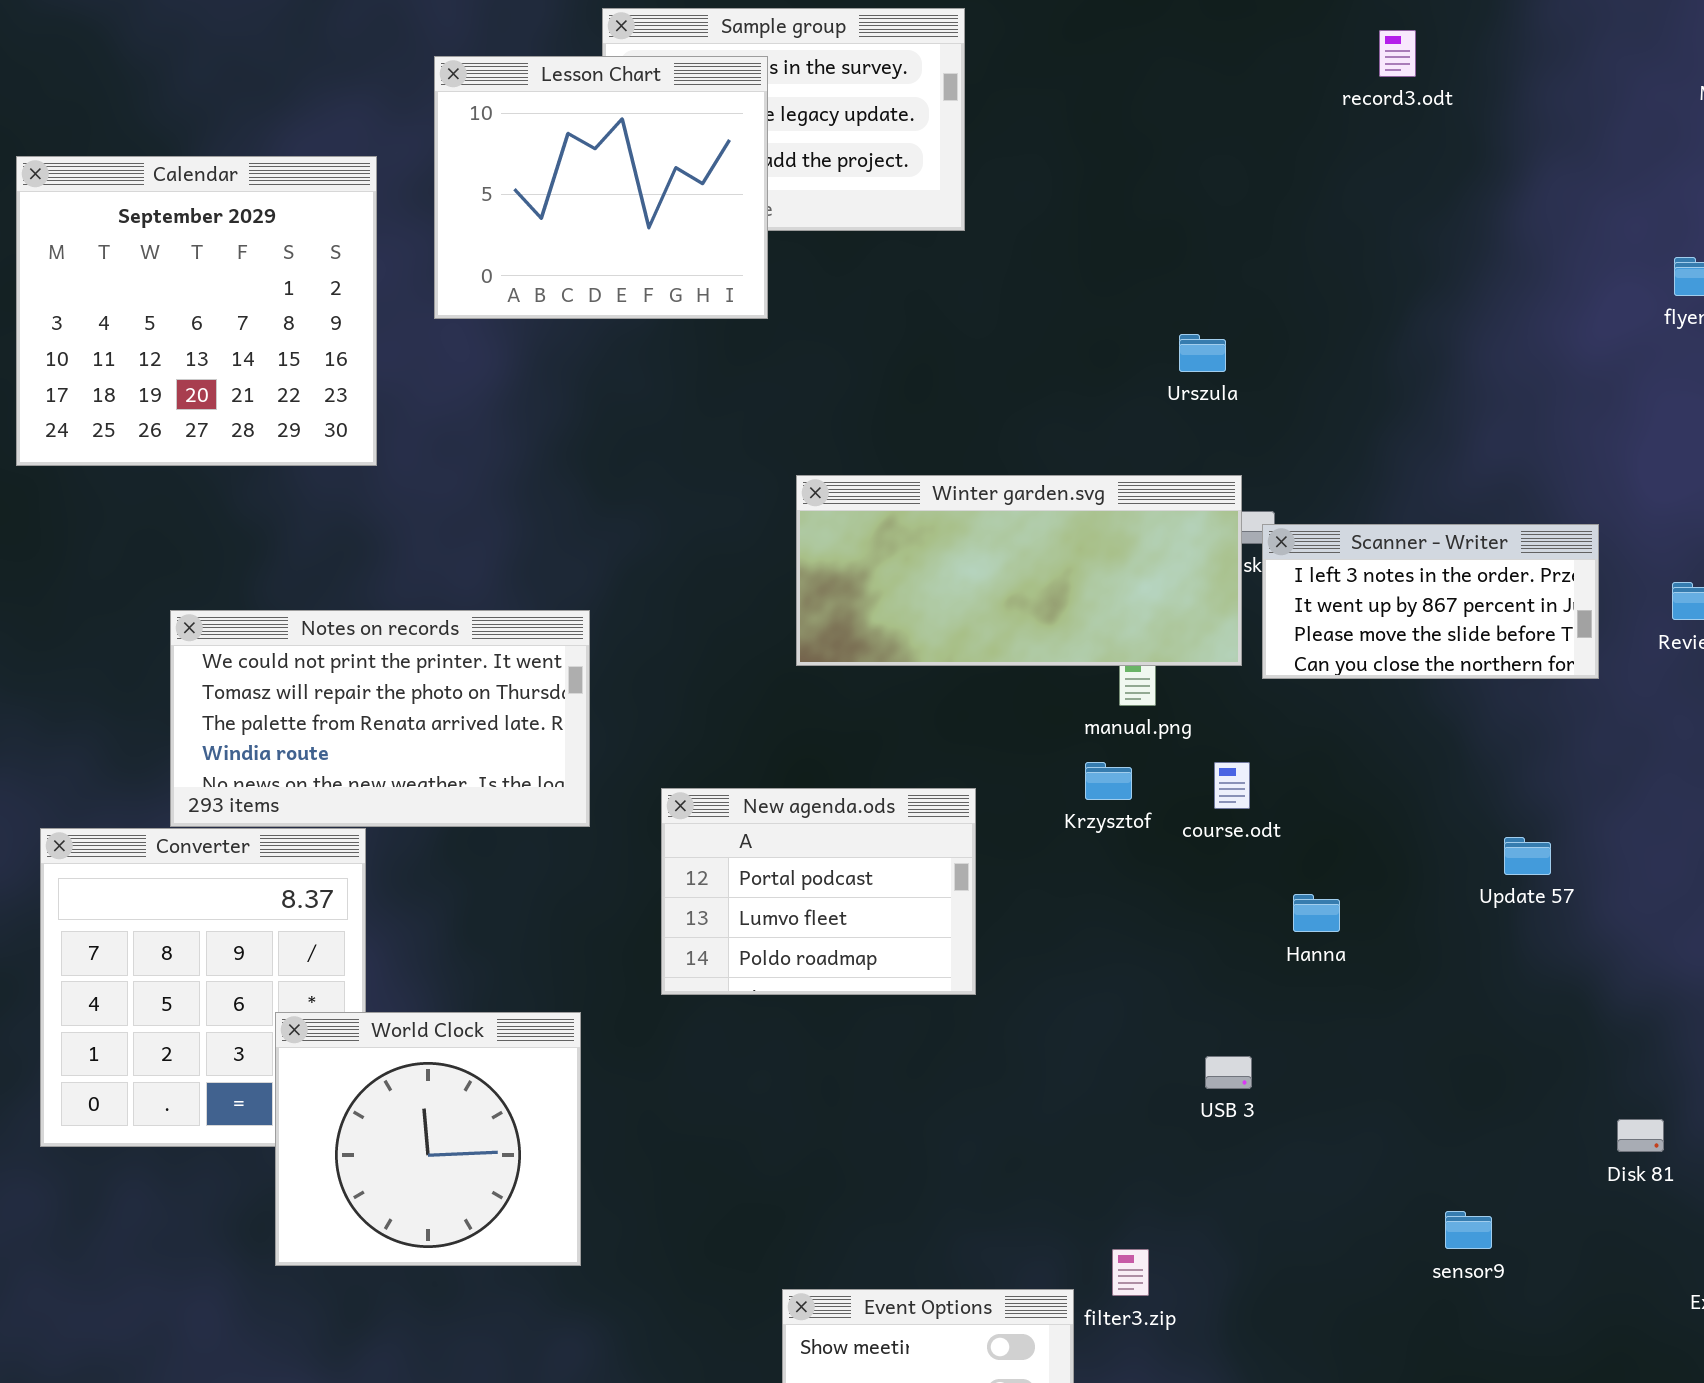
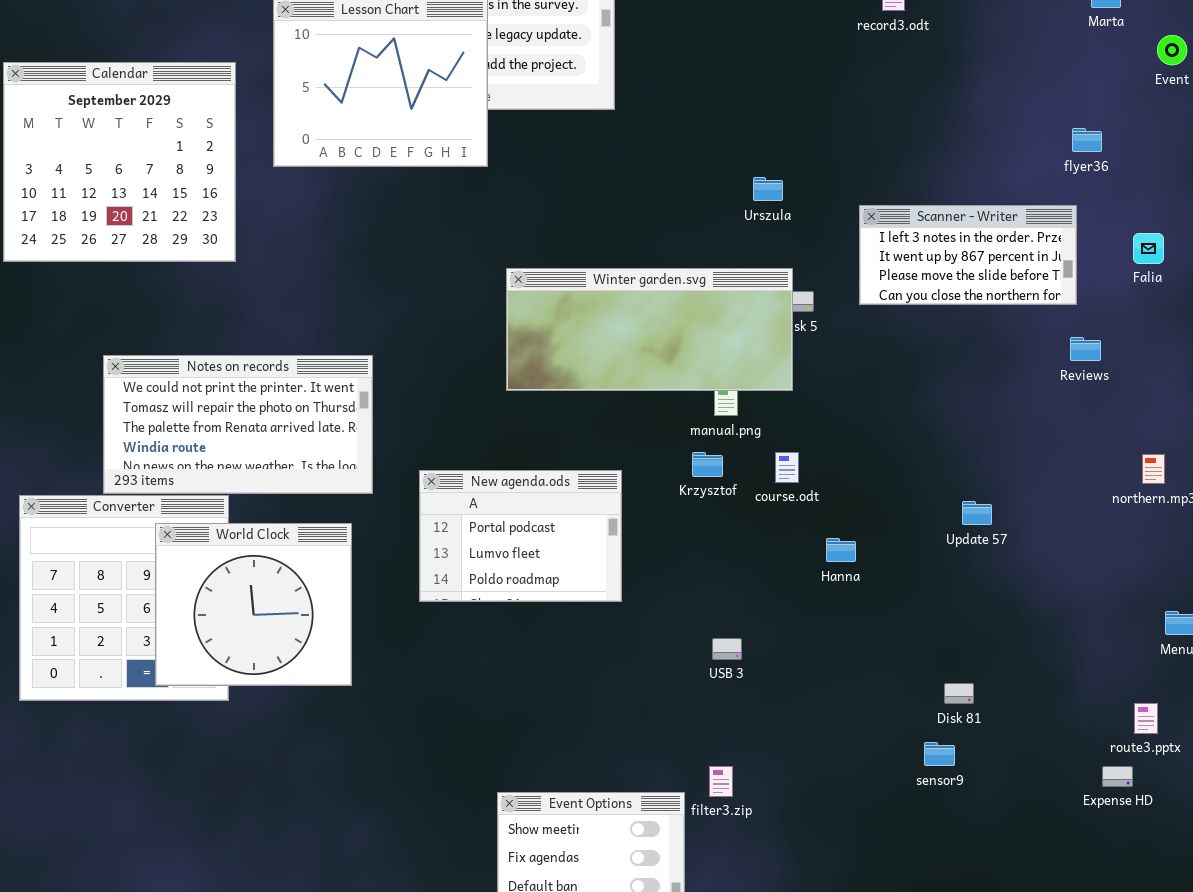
Scanner - Writer: [1262,524,1599,679] -> [859,205,1077,305], moved
World Clock: [275,1012,581,1266] -> [155,523,352,686], moved
USB 3: [1205,1056,1252,1089] -> [712,638,742,660], moved
Disk 81: [1617,1119,1664,1152] -> [944,683,974,704], moved

